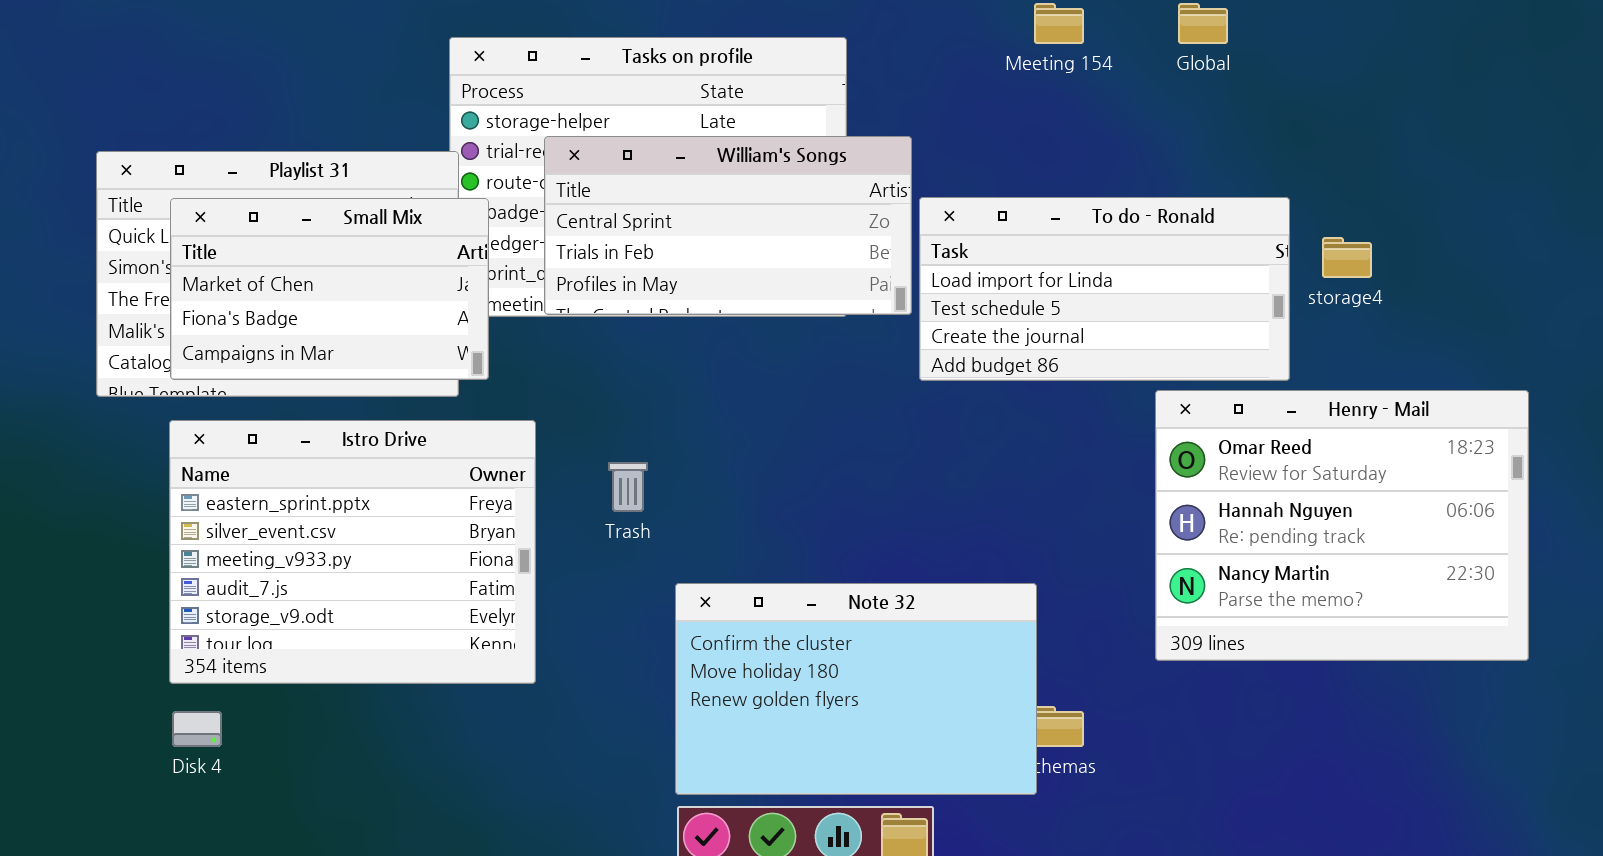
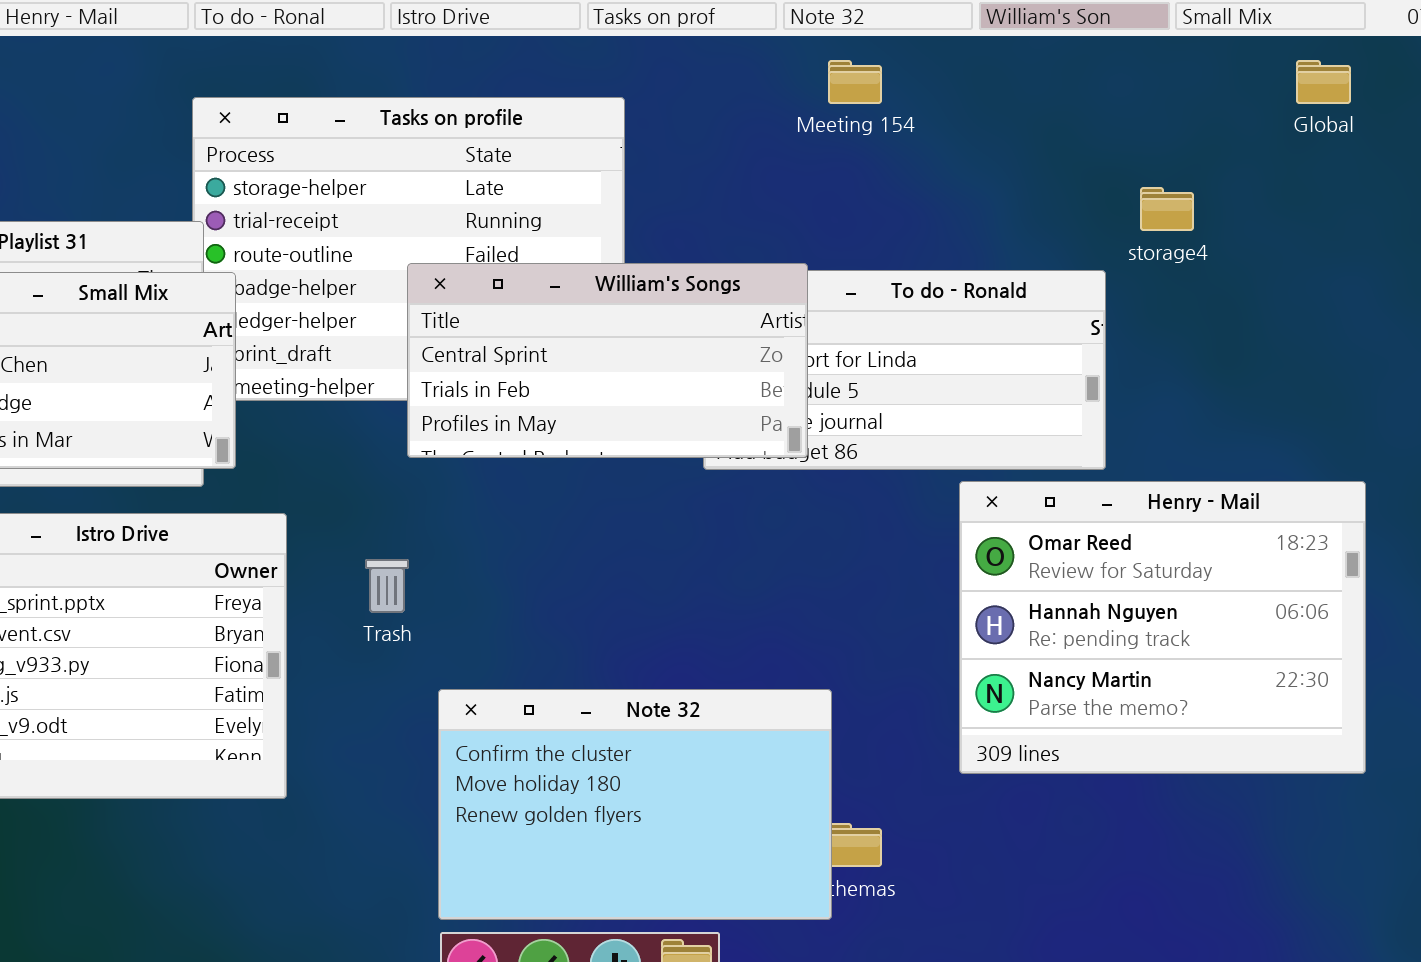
Global: [1178,3,1228,44] -> [1296,60,1351,104], moved
William's Songs: [544,136,912,315] -> [407,263,808,458], moved
storage4: [1322,237,1372,278] -> [1140,187,1194,231], moved

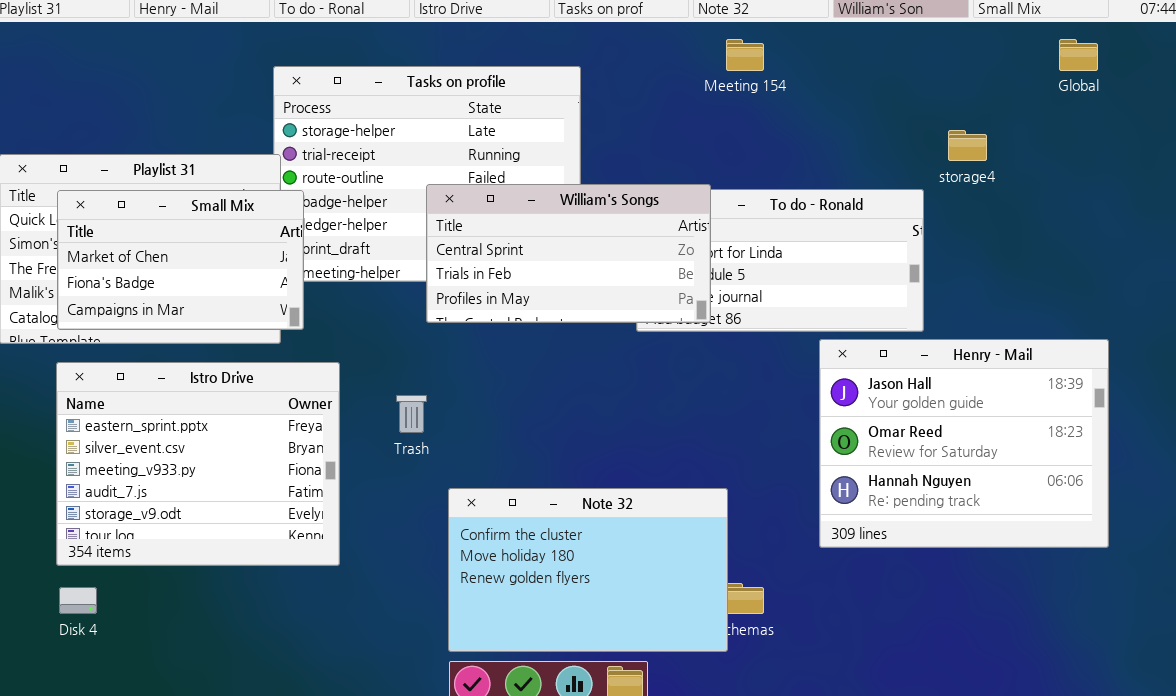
Henry - Mail: [959,481,1366,774] -> [819,339,1109,548], scrolled up 1 row

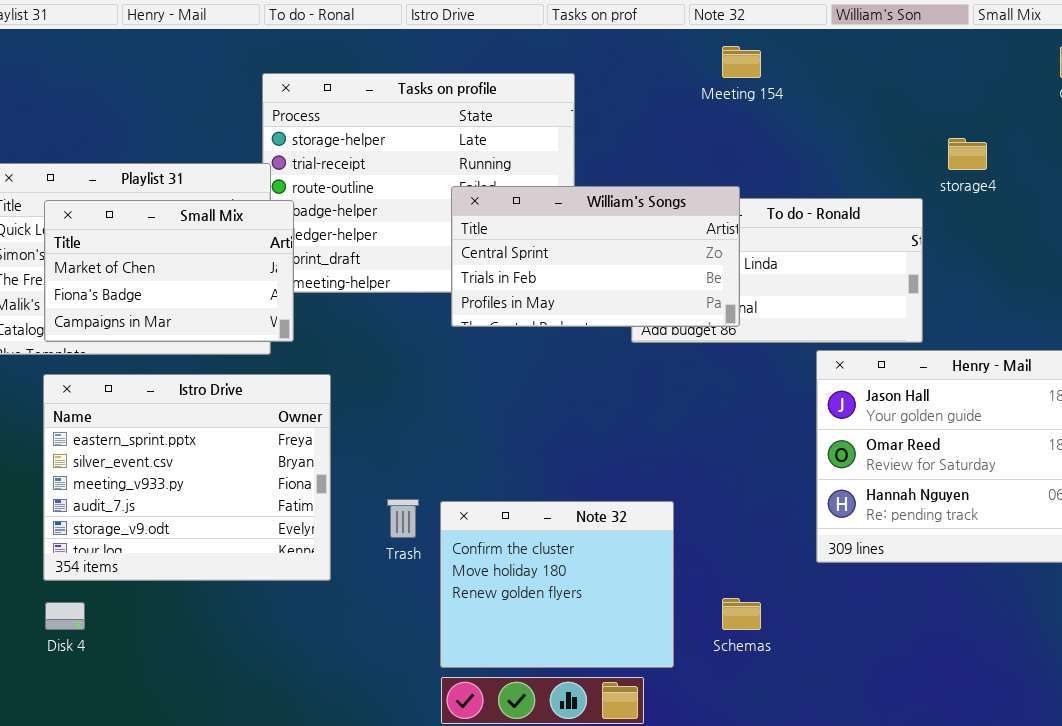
William's Songs: [426,184,711,323] -> [451,186,740,327], moved
Trash: [396,395,427,433] -> [387,499,419,538], moved
Note 32: [448,488,728,652] -> [440,501,674,668], resized

